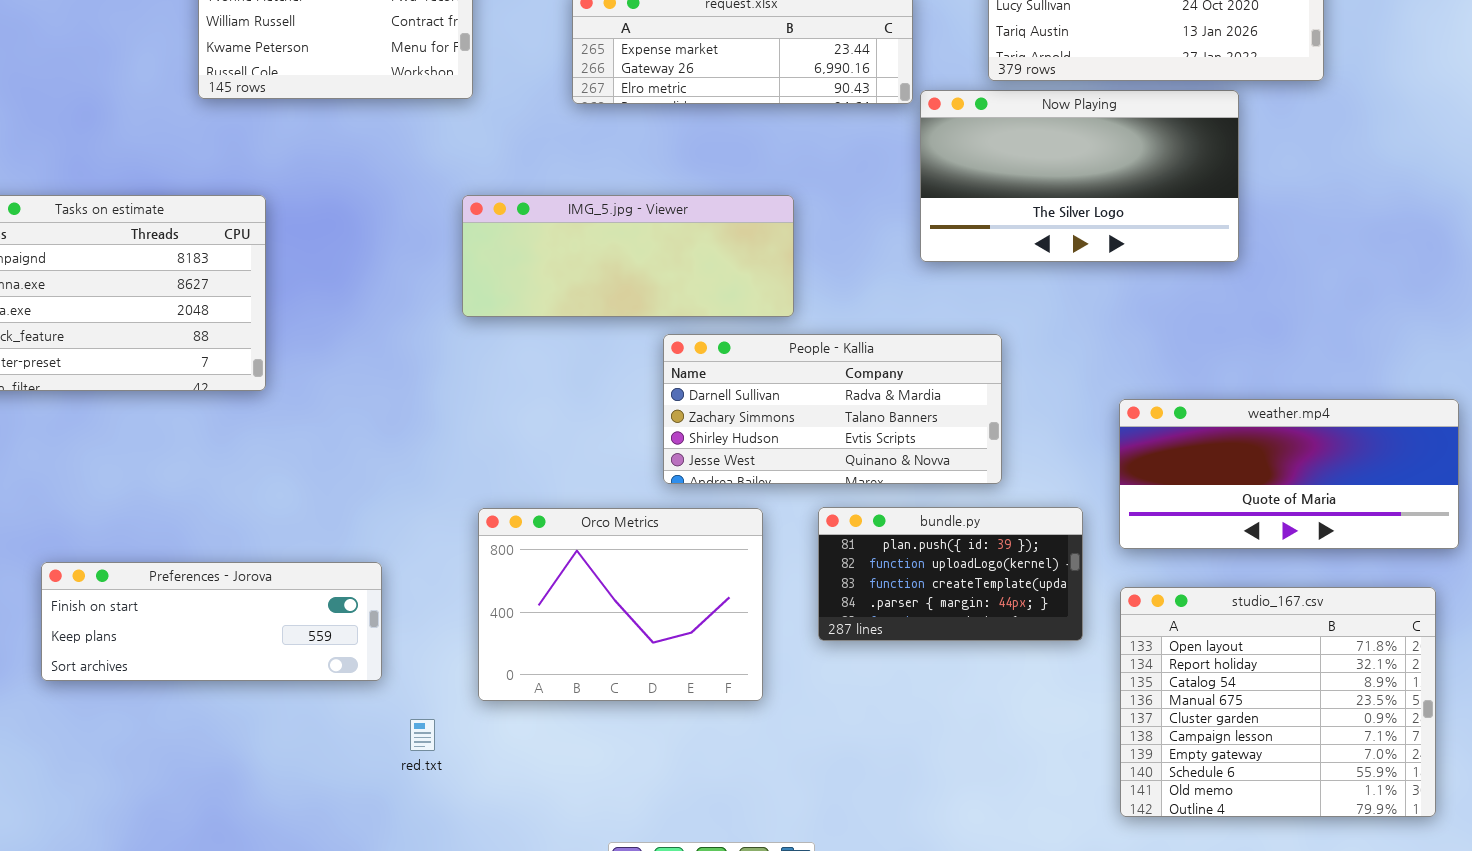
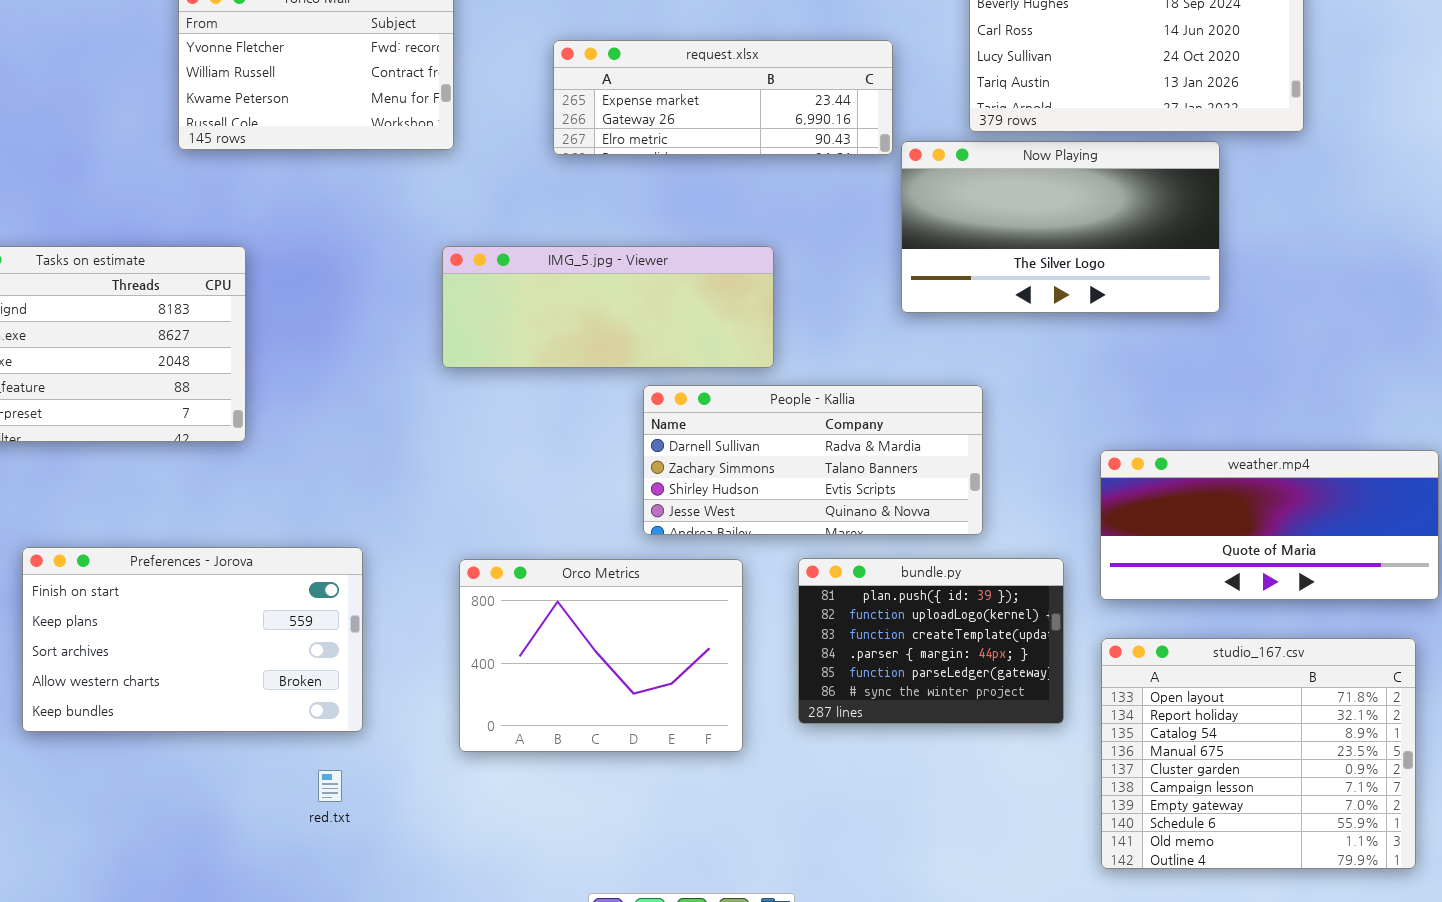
bundle.py: [818,507,1083,641] -> [798,558,1064,724], resized
Preferences - Jorova: [41,562,382,681] -> [22,547,363,732], resized
red.txt: [410,719,435,751] -> [318,770,342,802], moved

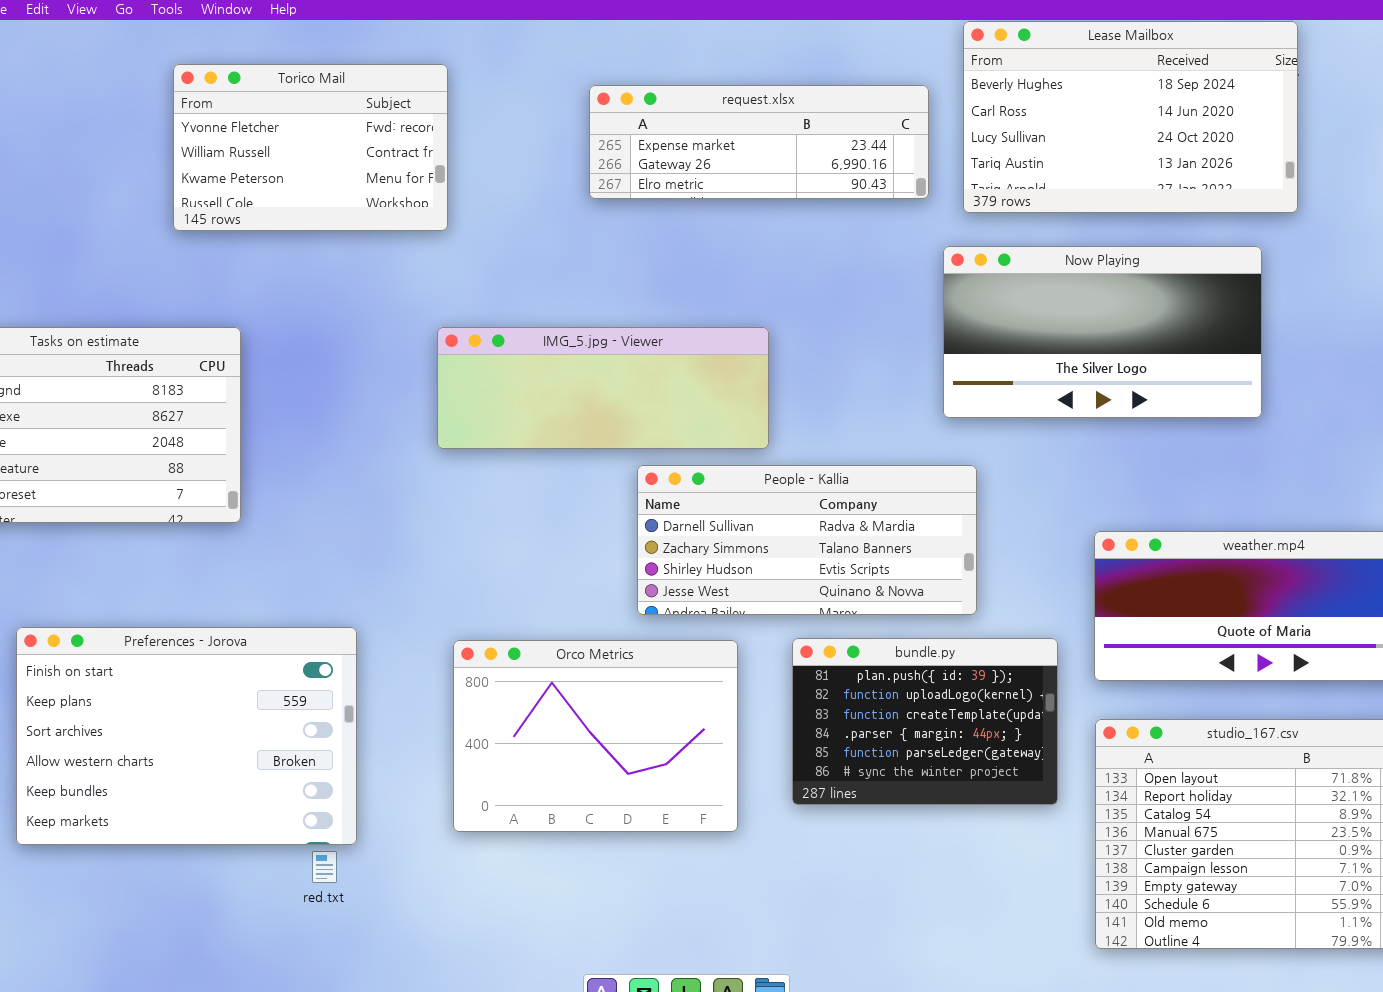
request.xlsx: [553,40,893,155] -> [589,85,929,199], moved
Now Playing: [901,141,1220,313] -> [943,246,1262,418], moved
Preferences - Jorova: [22,547,363,732] -> [16,627,357,845], resized

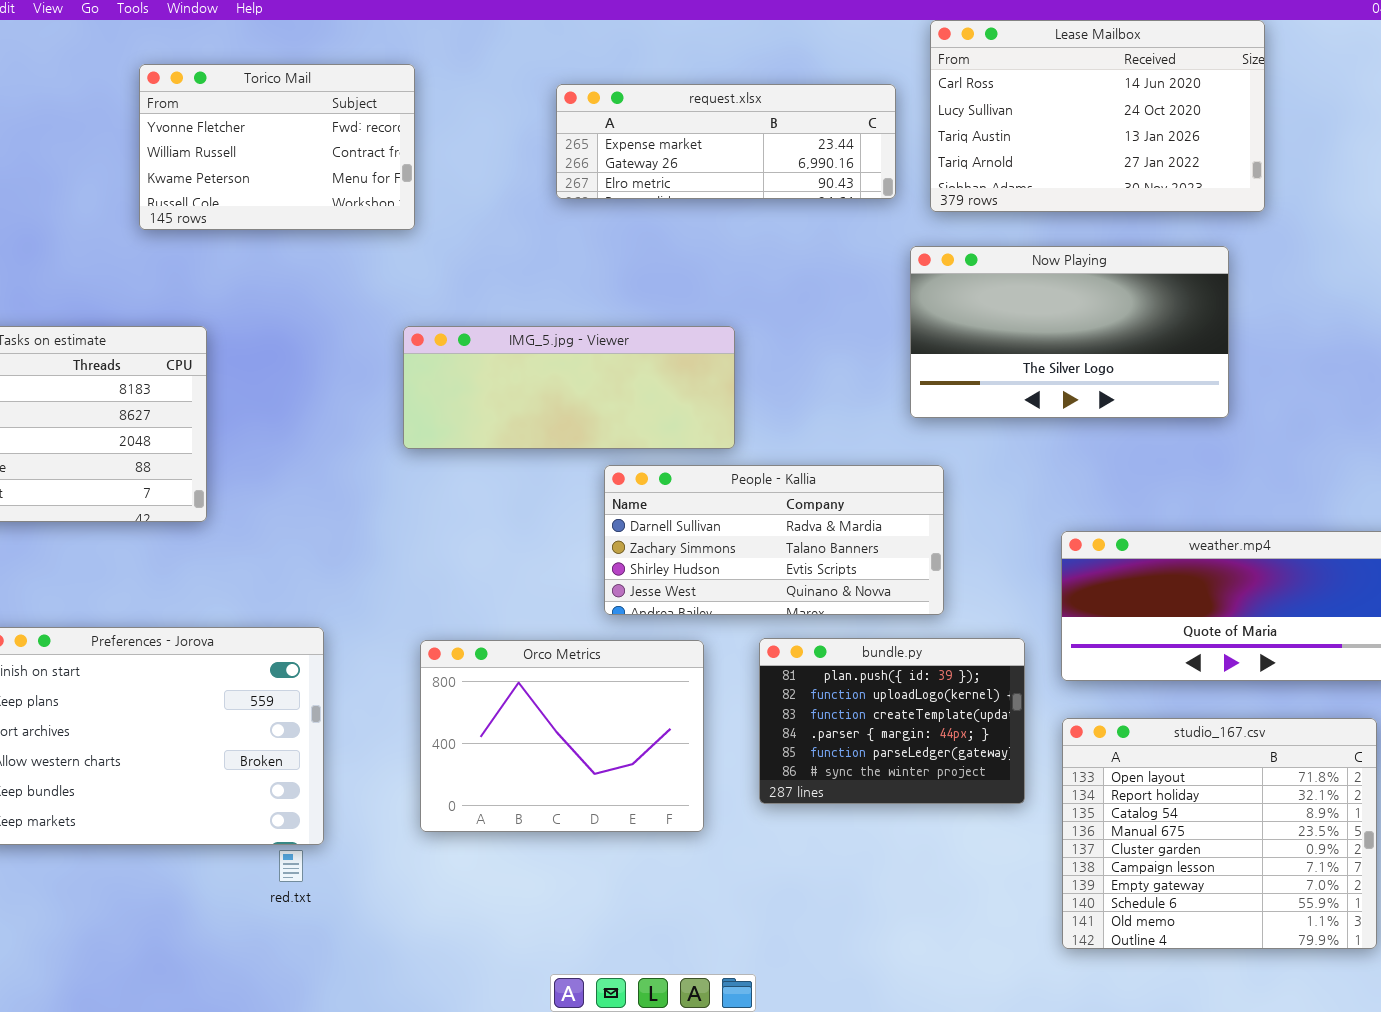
Lease Mailbox: [963,21,1298,213] -> [930,20,1265,212], scrolled down 1 row

